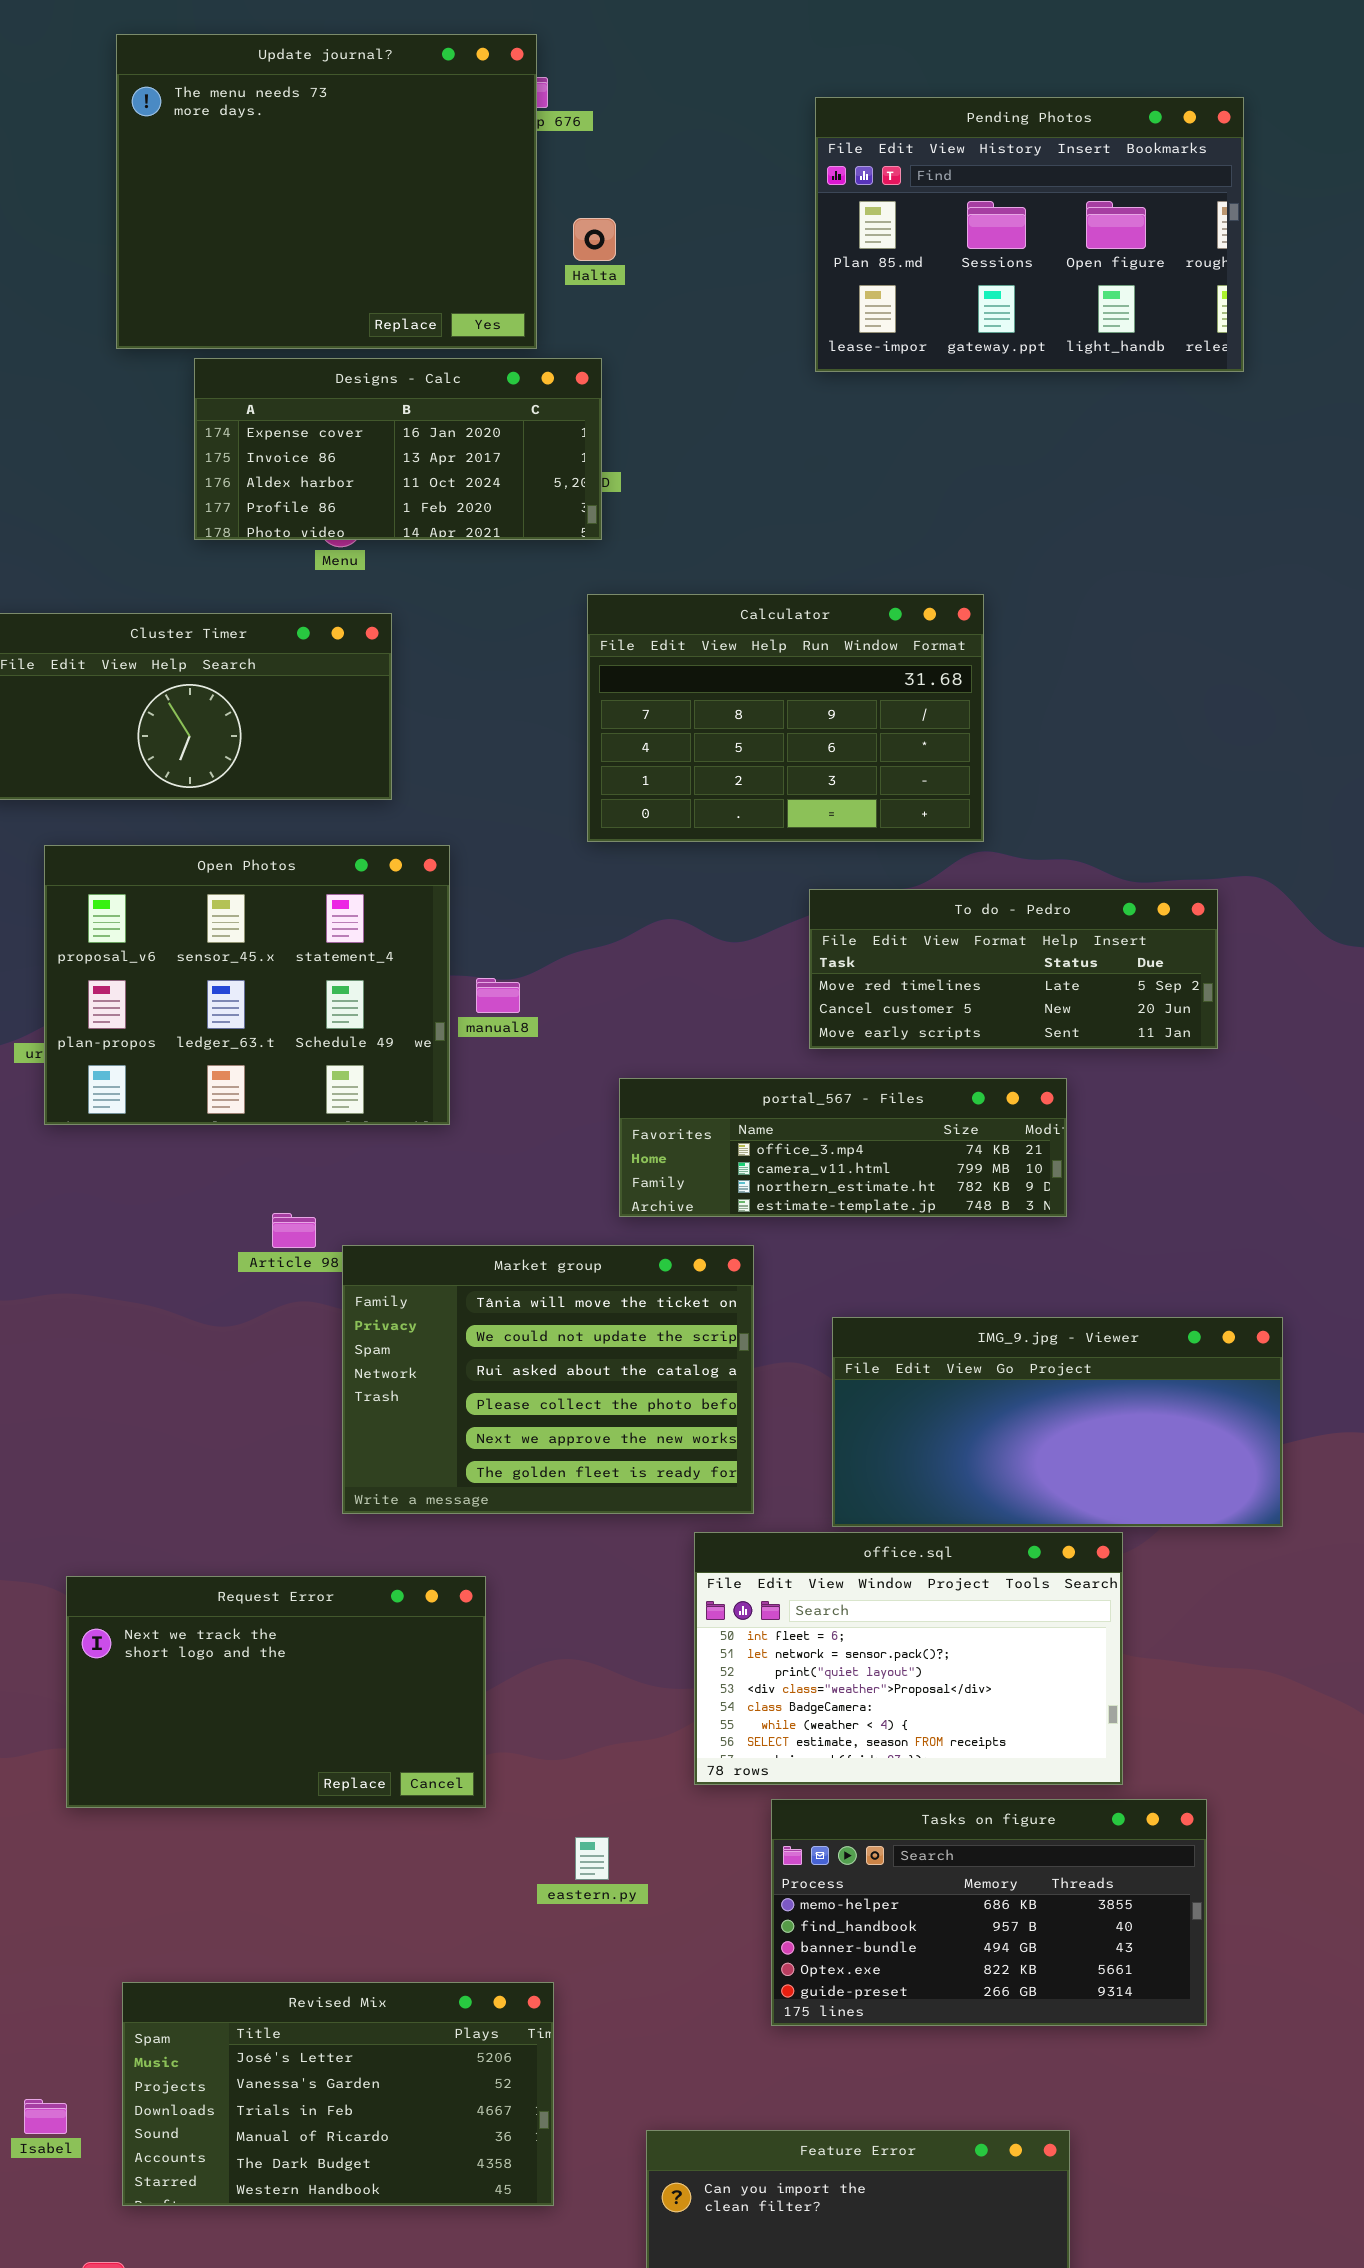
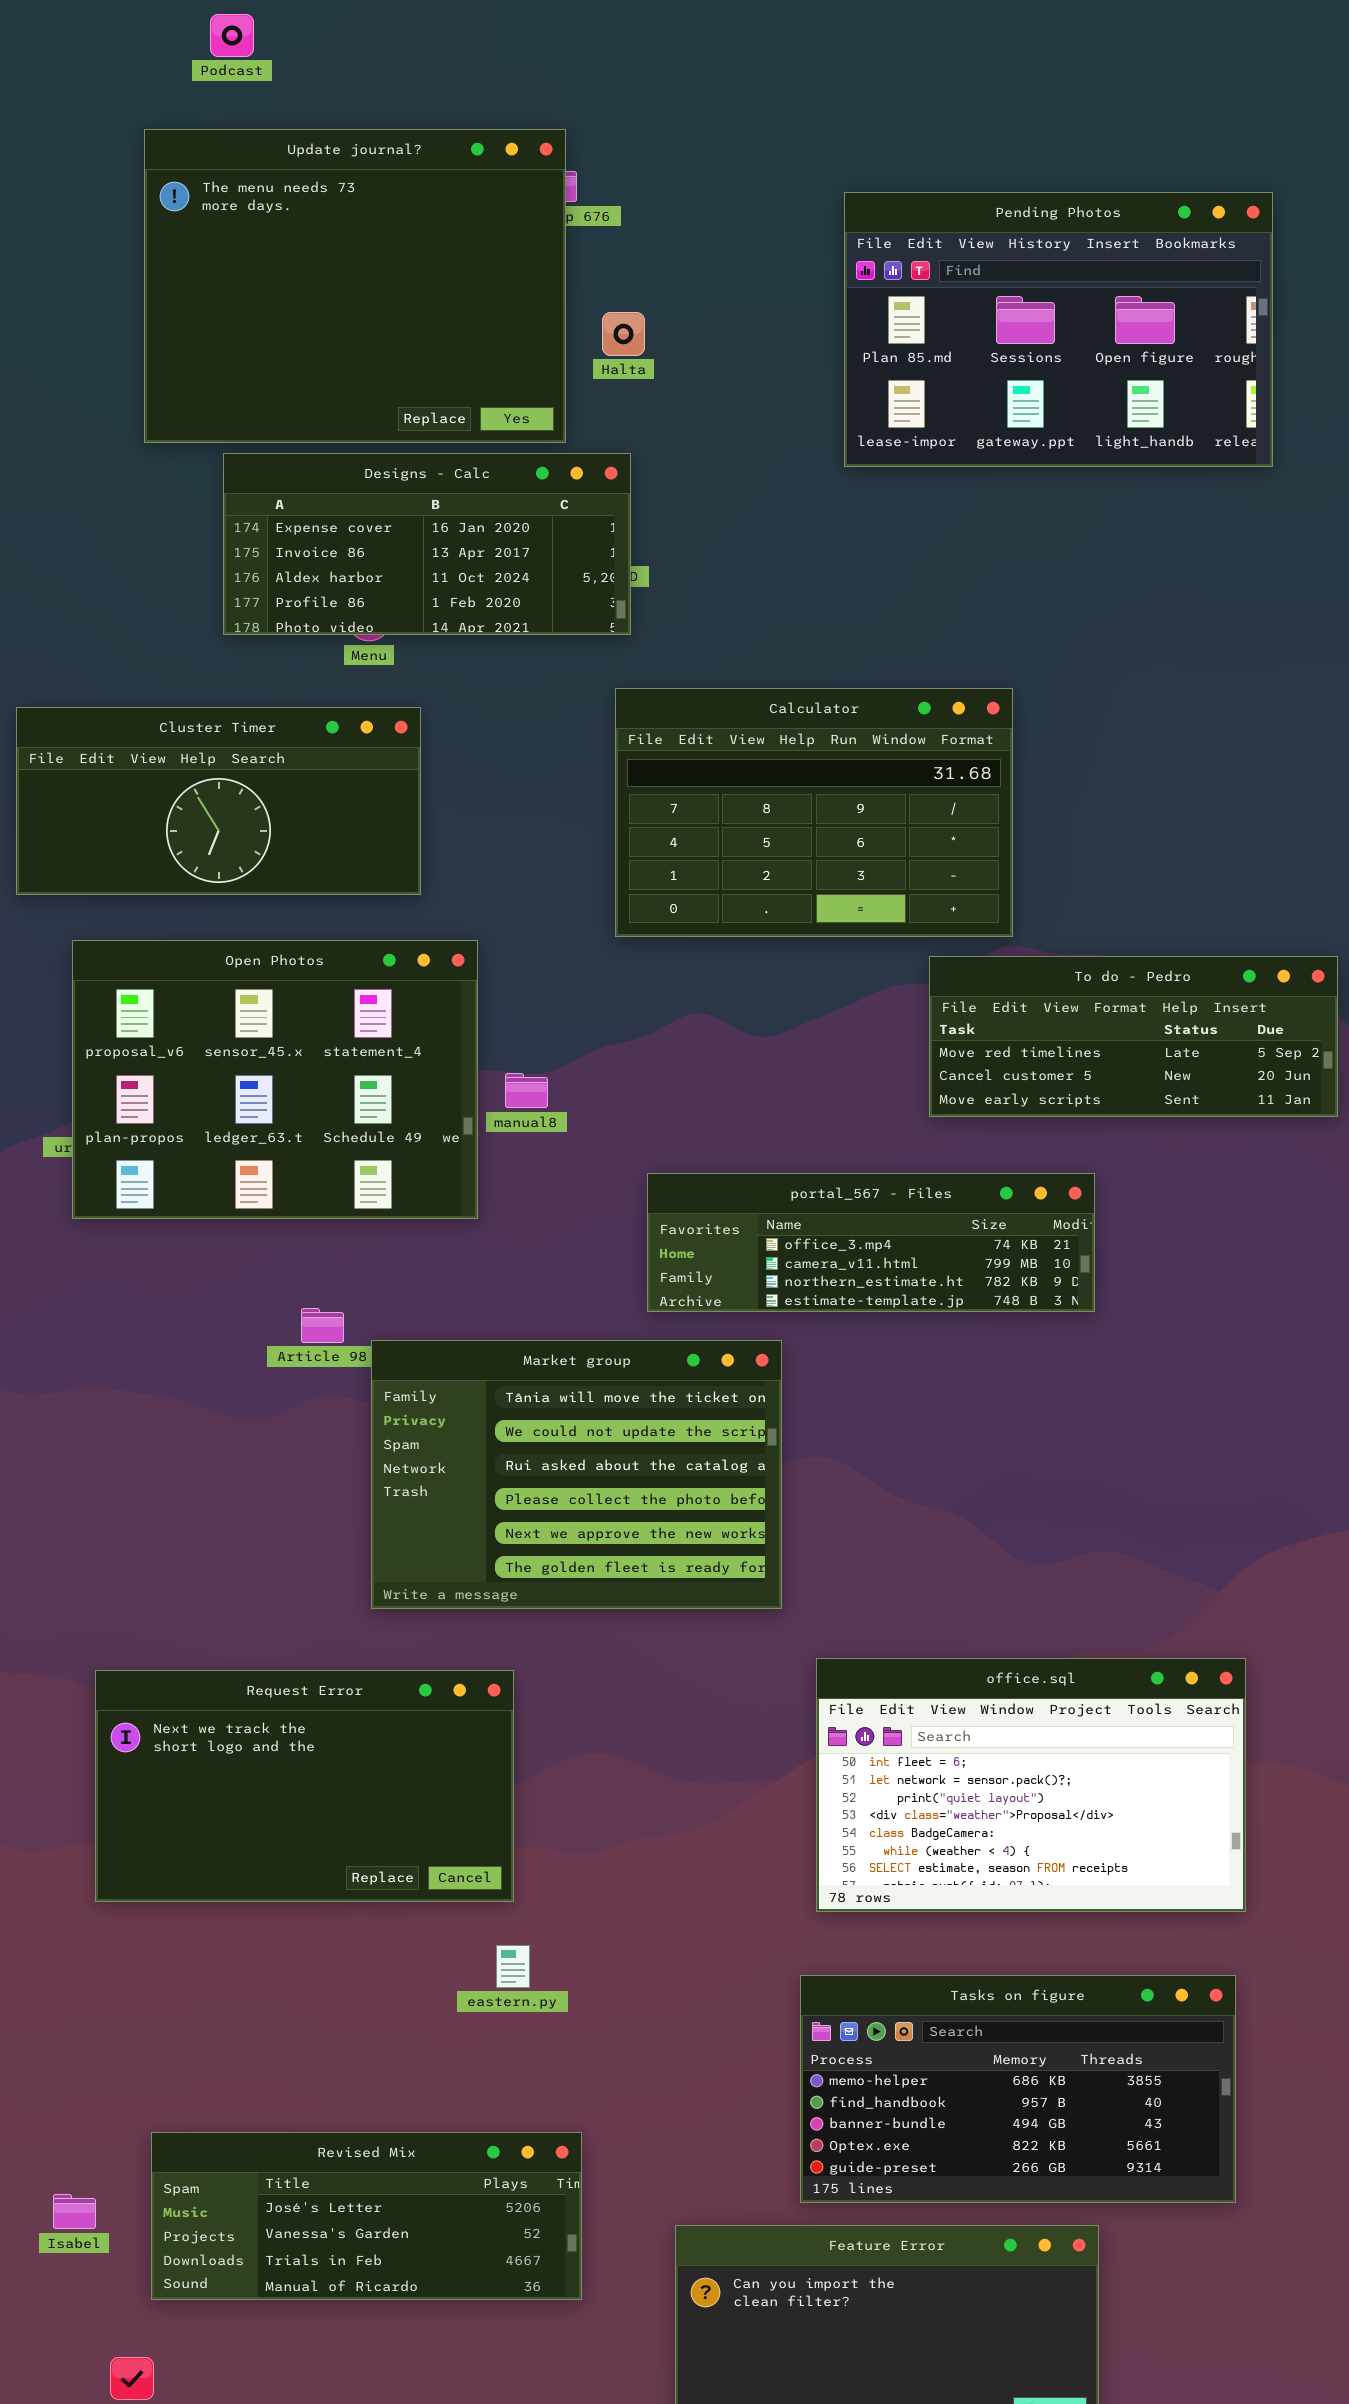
To do - Pedro: [809,889,1218,1049] -> [929,956,1338,1117], moved
IMG_9.jpg - Viewer: [832,1317,1283,1527] -> none, closed
office.sql: [694,1532,1123,1785] -> [816,1658,1246,1912], moved
Tasks on figure: [771,1799,1207,2026] -> [800,1975,1236,2203], moved
eastern.py: [575,1837,609,1880] -> [496,1945,530,1988], moved
Revised Mix: [122,1982,554,2206] -> [151,2132,582,2300], resized

